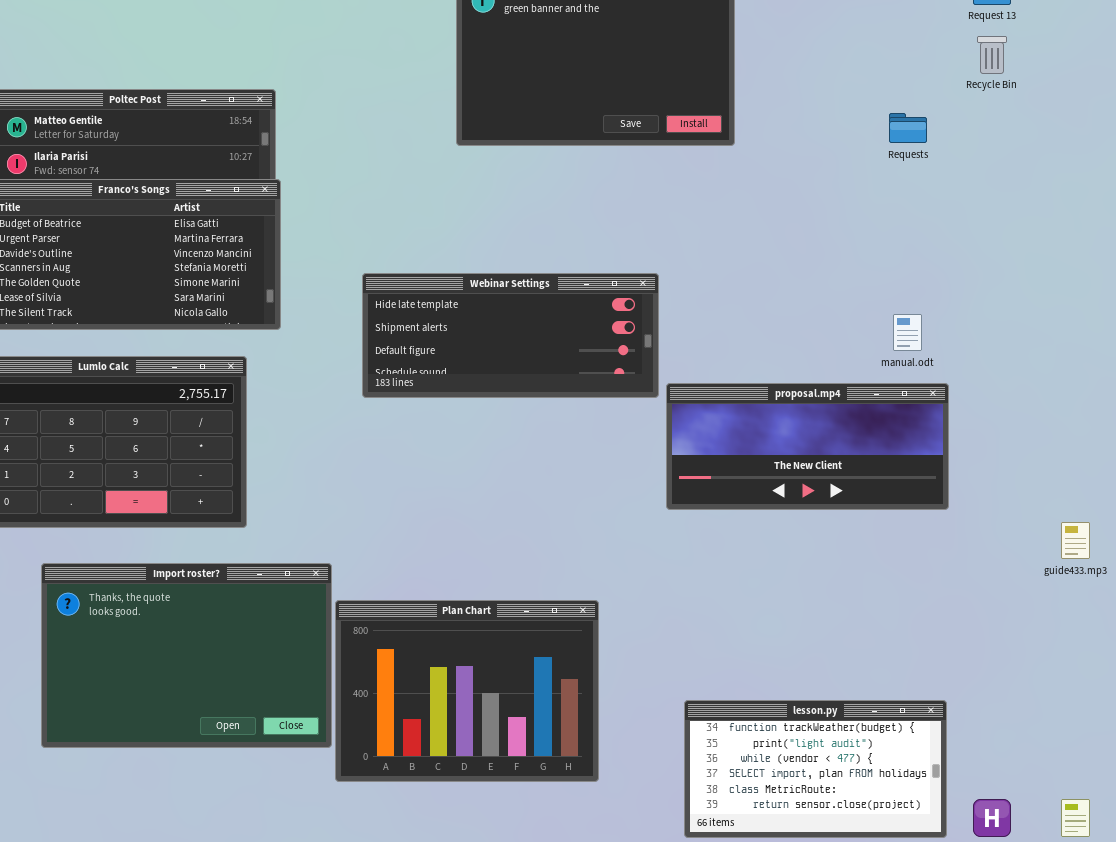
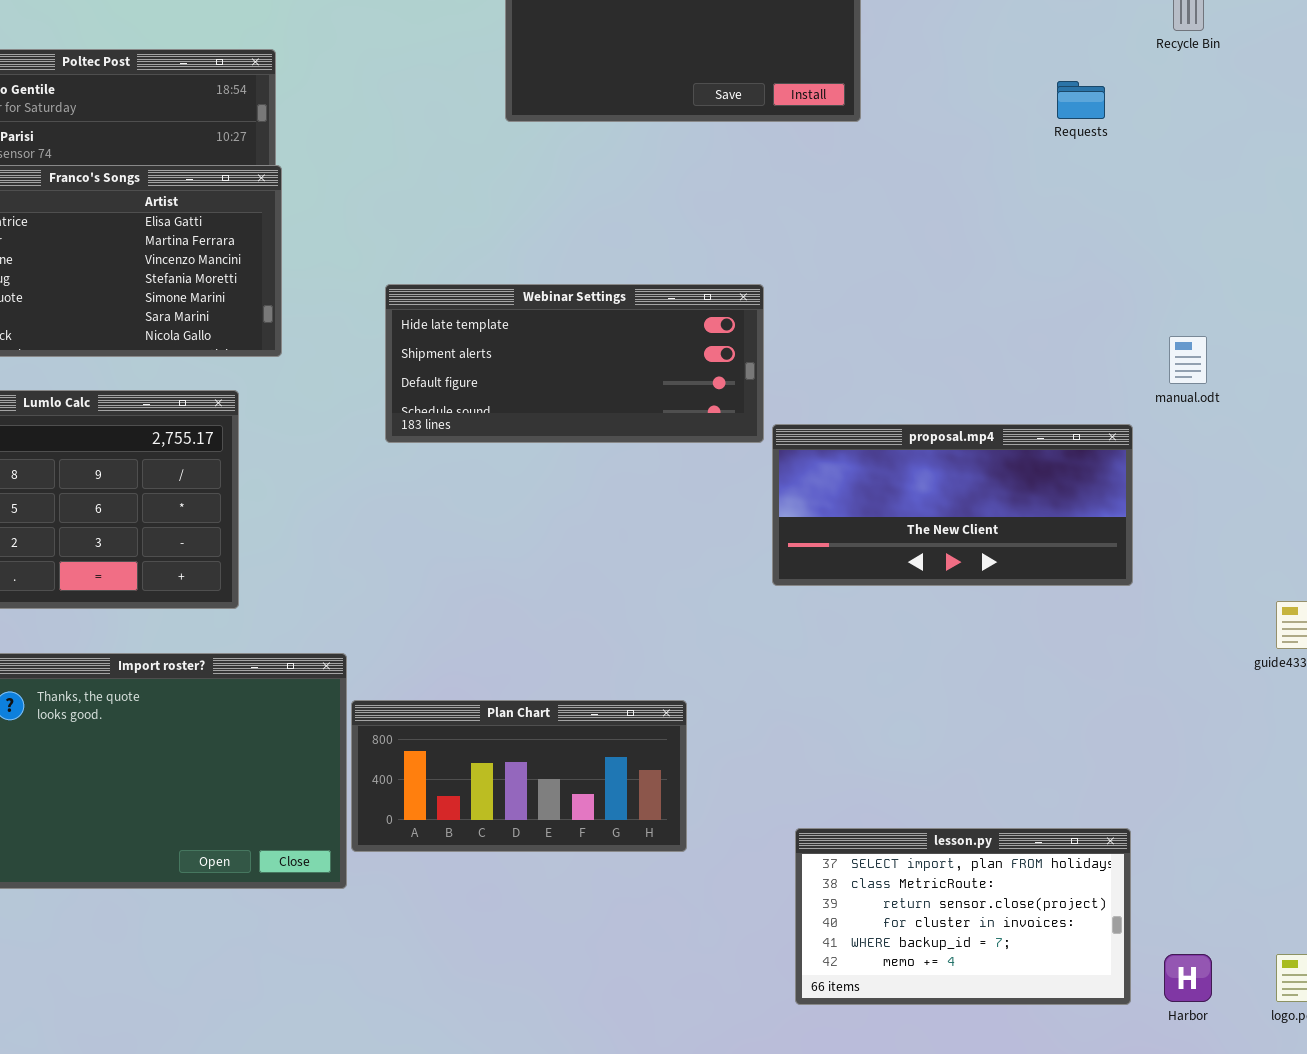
manual.odt: [893,314,922,351] -> [1169,336,1207,384], moved
Plan Chart: [335,600,599,782] -> [351,700,687,852], resized
lesson.py: [684,700,947,838] -> [795,828,1131,1005], scrolled down 3 rows

